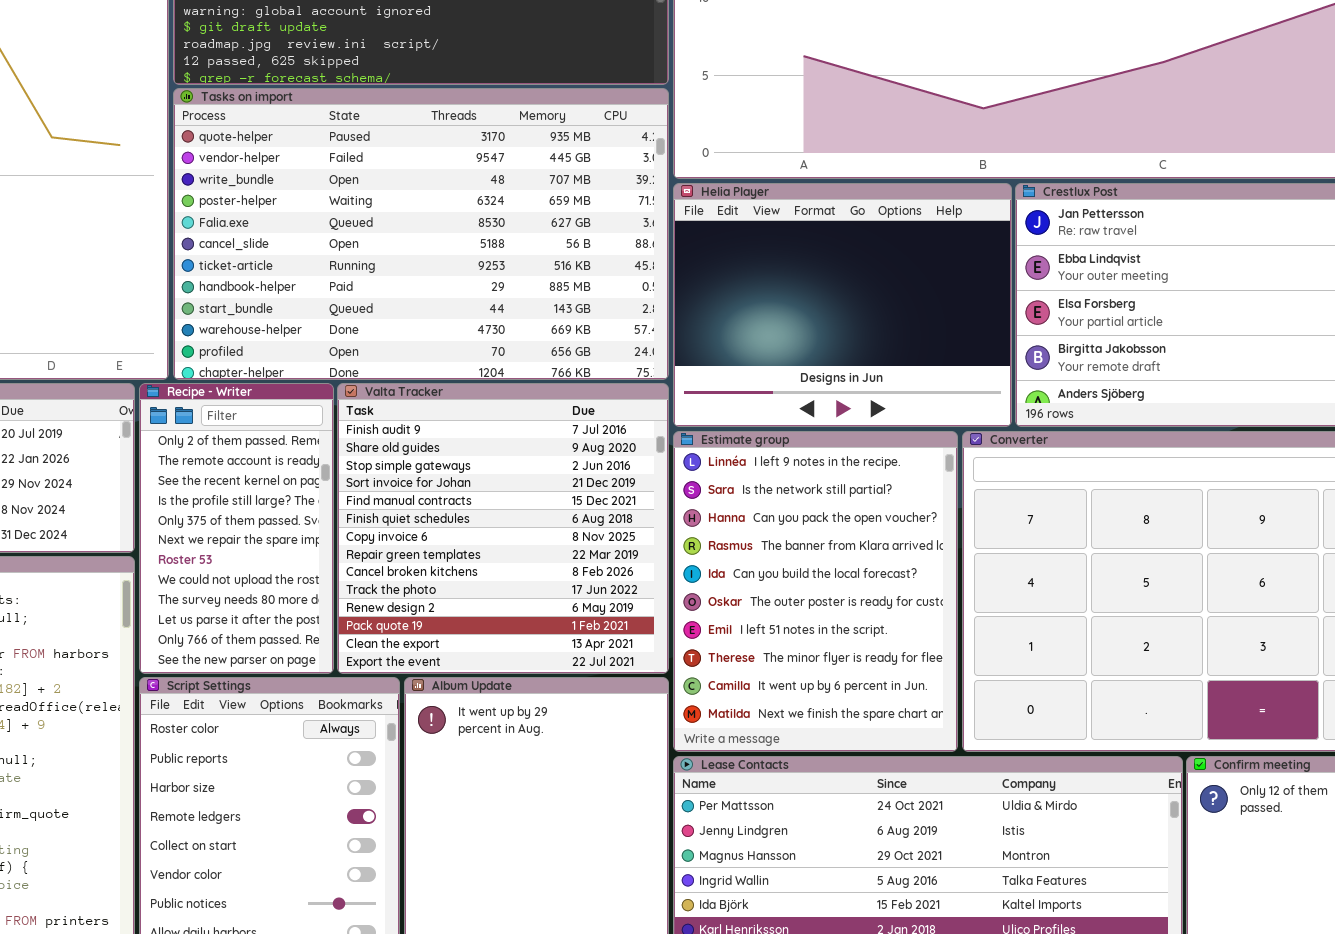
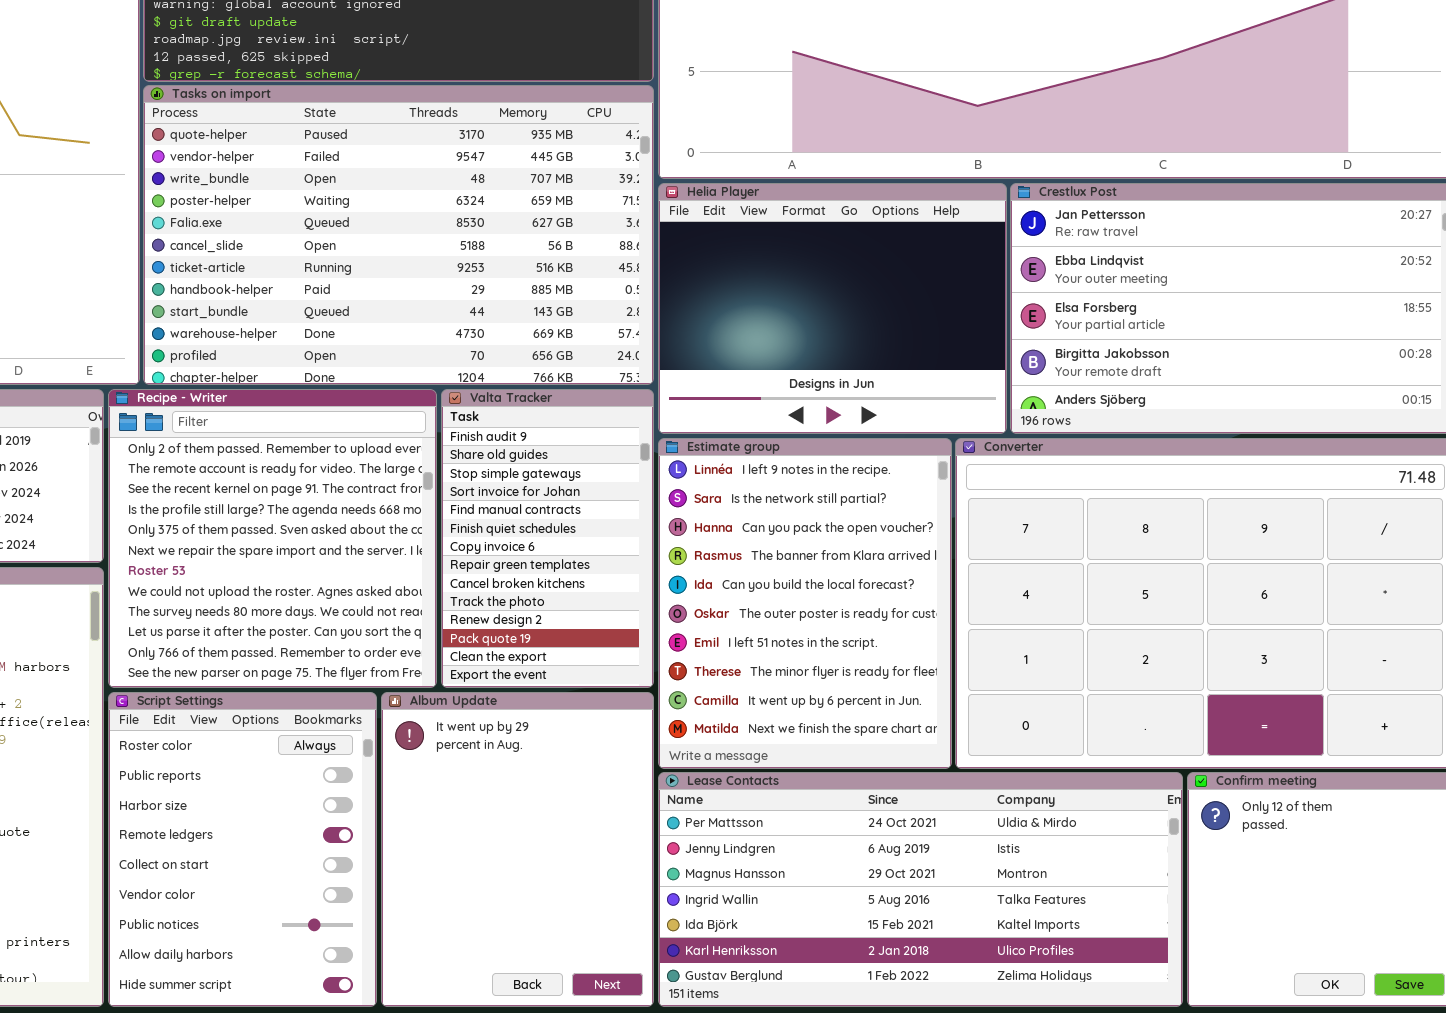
Recipe - Writer: [139,383,334,674] -> [108,389,437,688], resized
Valta Tracker: [337,383,669,674] -> [441,389,654,688], resized

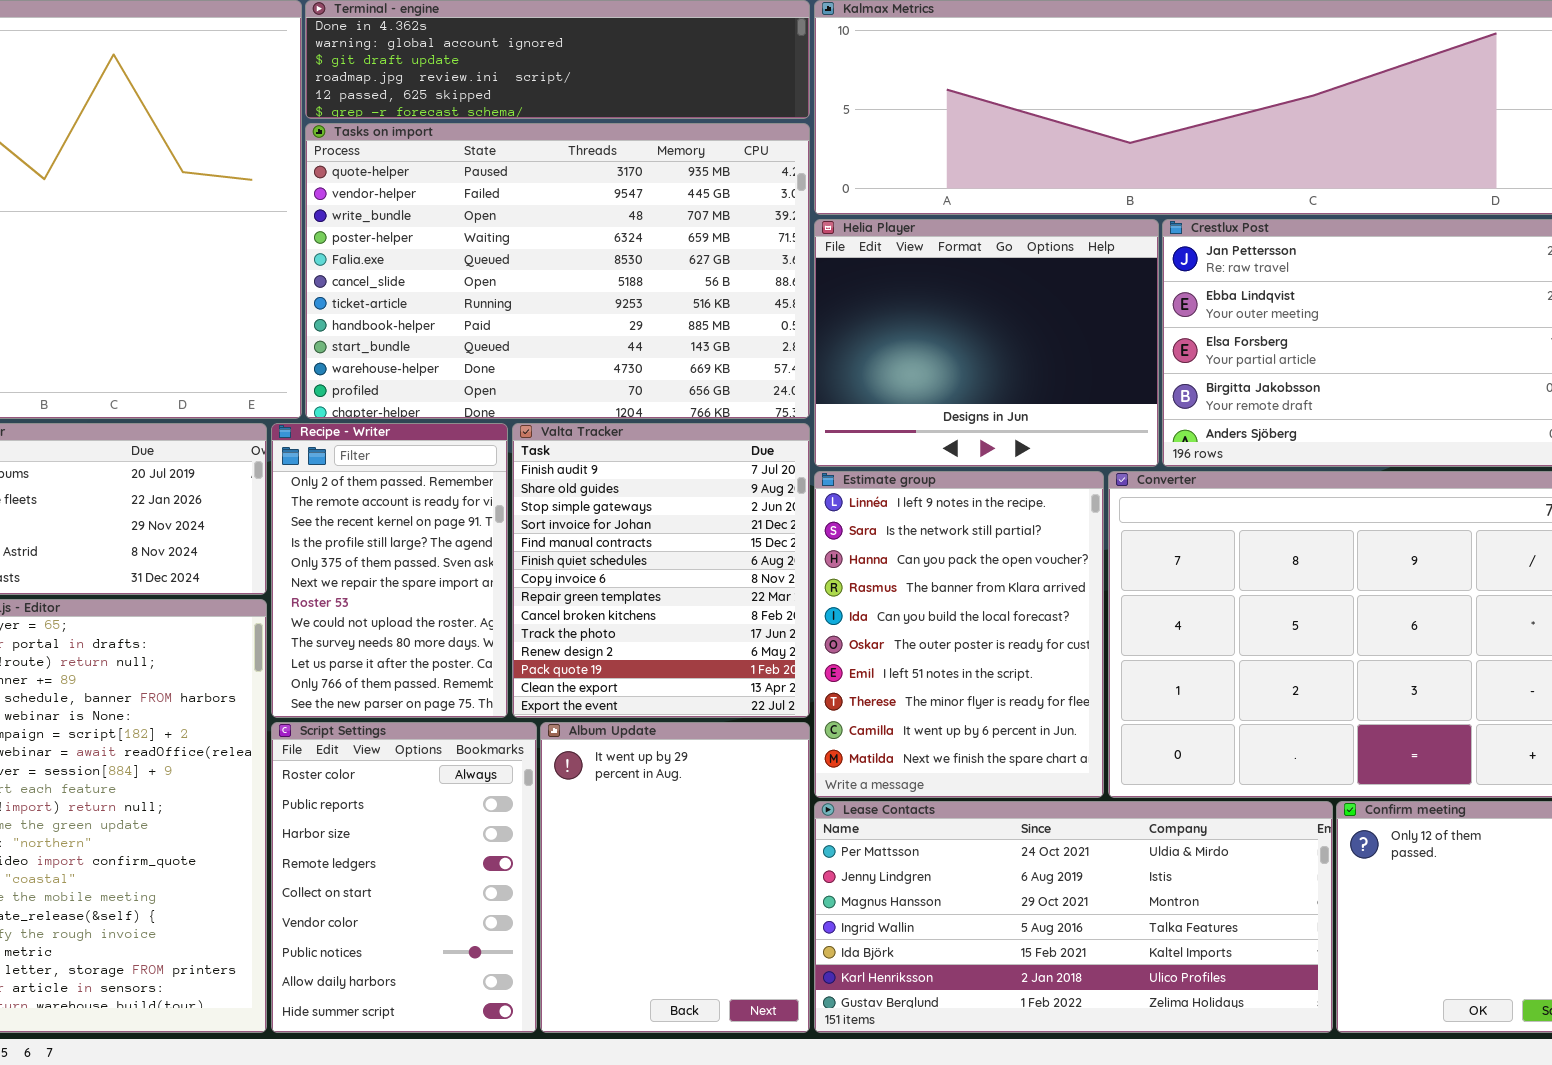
Recipe - Writer: [108,389,437,688] -> [271,423,508,718], resized
Valta Tracker: [441,389,654,688] -> [512,423,810,718], resized

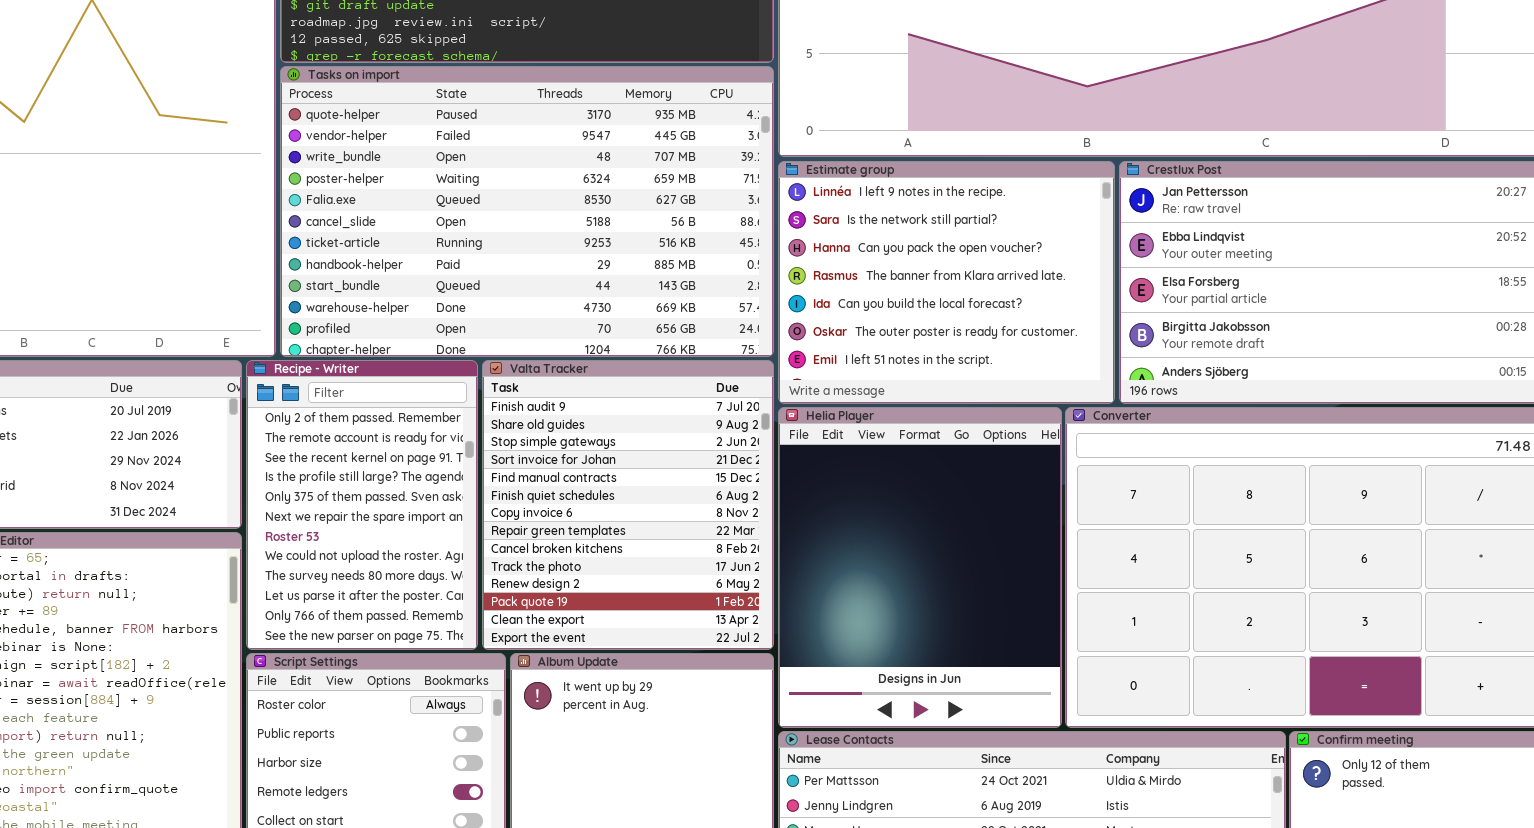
Helia Player: [814,219,1159,467] -> [778,407,1062,728], moved, resized
Estimate group: [814,471,1104,798] -> [778,161,1115,404], moved, resized

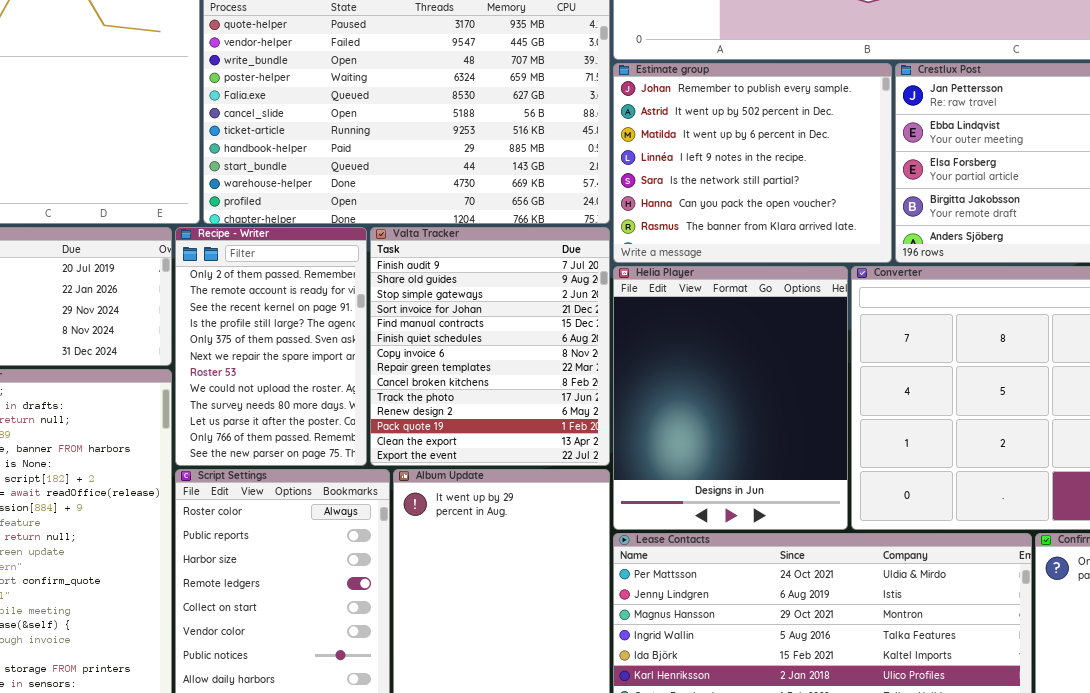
Estimate group: [778,161,1115,404] -> [613,63,892,263], scrolled up 3 rows

